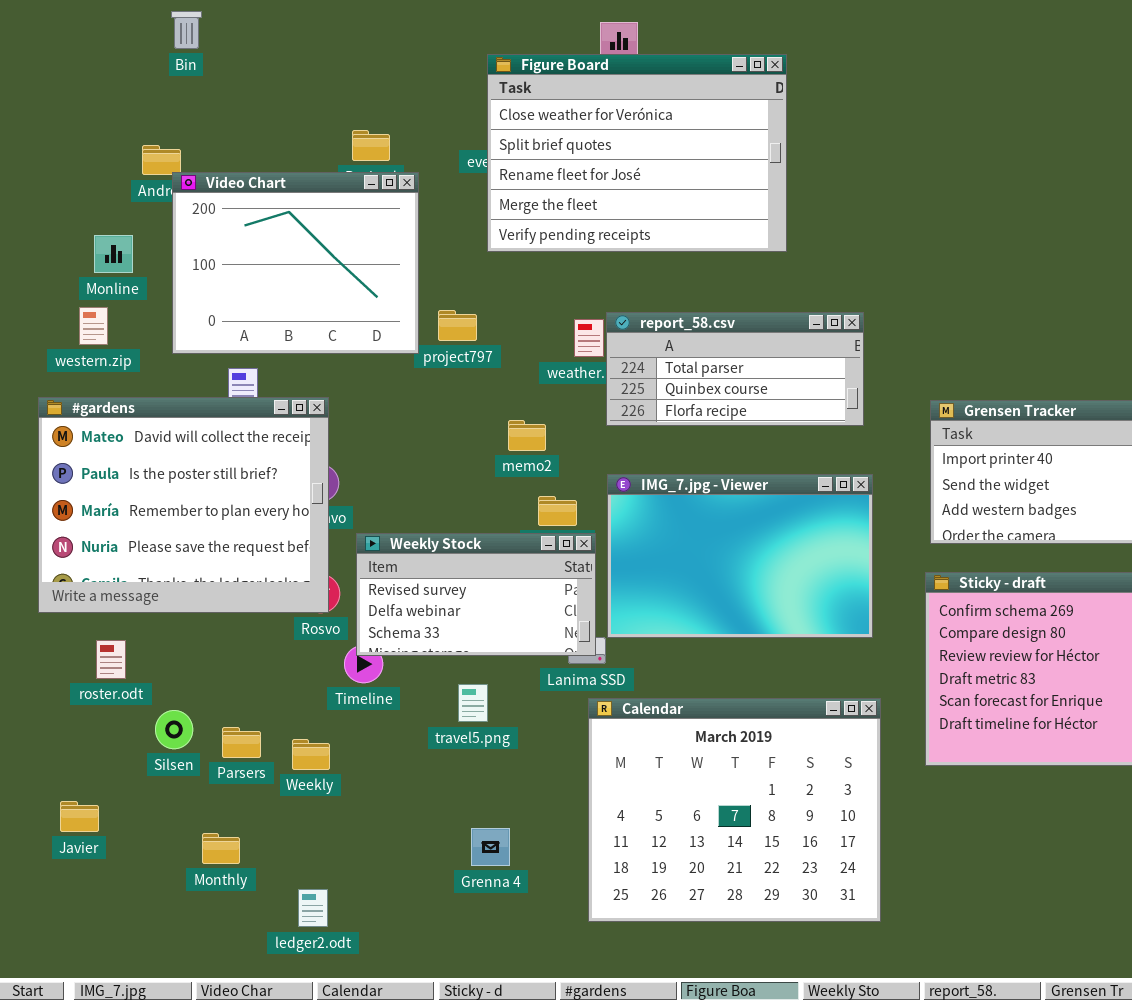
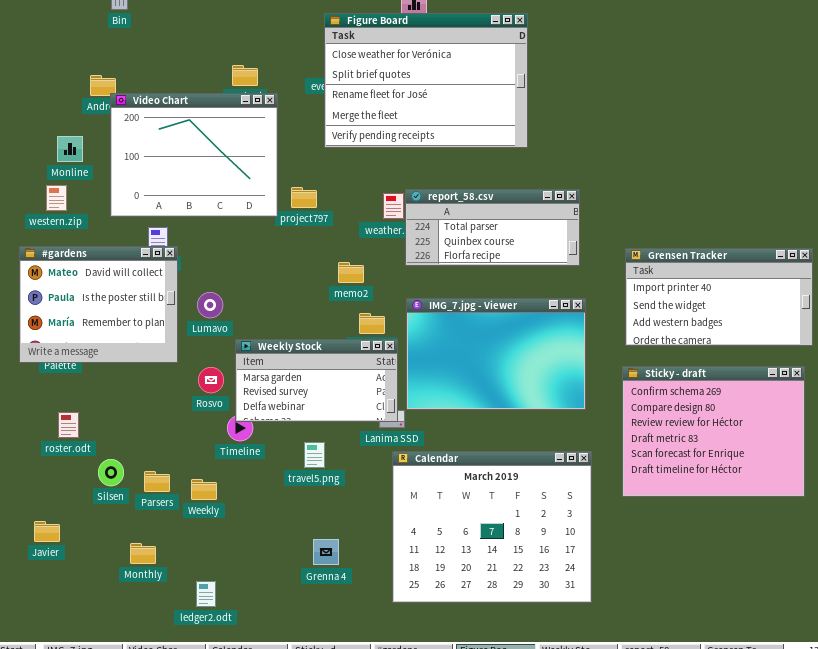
#gardens: [38,397,329,613] -> [19,246,178,363], resized
Weekly Stock: [356,533,596,656] -> [235,339,398,422], scrolled up 1 row

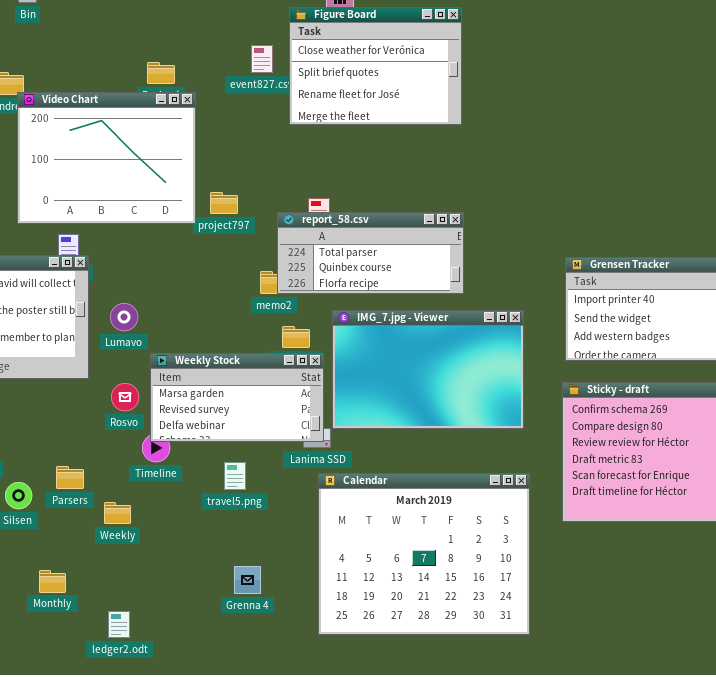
Figure Board: [324,13,528,148] -> [289,7,462,125], resized
report_58.csv: [405,189,580,266] -> [277,212,464,294], moved
Parsers: [144,471,170,492] -> [56,466,84,489], moved

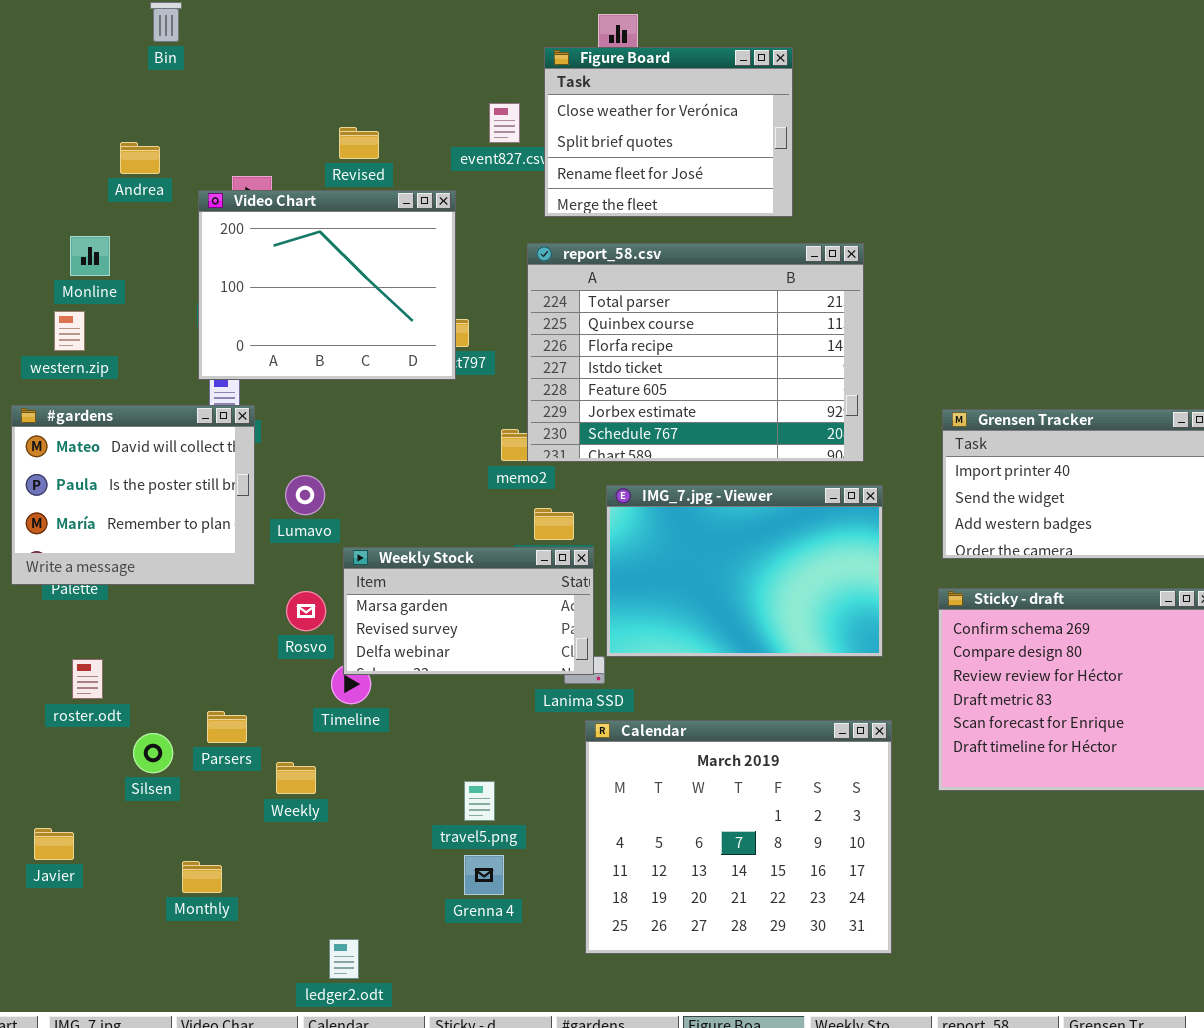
Video Chart: [17,92,196,224] -> [198,190,456,380], moved
report_58.csv: [277,212,464,294] -> [527,243,864,462], resized
travel5.png: [224,462,246,490] -> [464,781,495,821], moved
ledger2.odt: [108,611,130,638] -> [329,939,359,979], moved

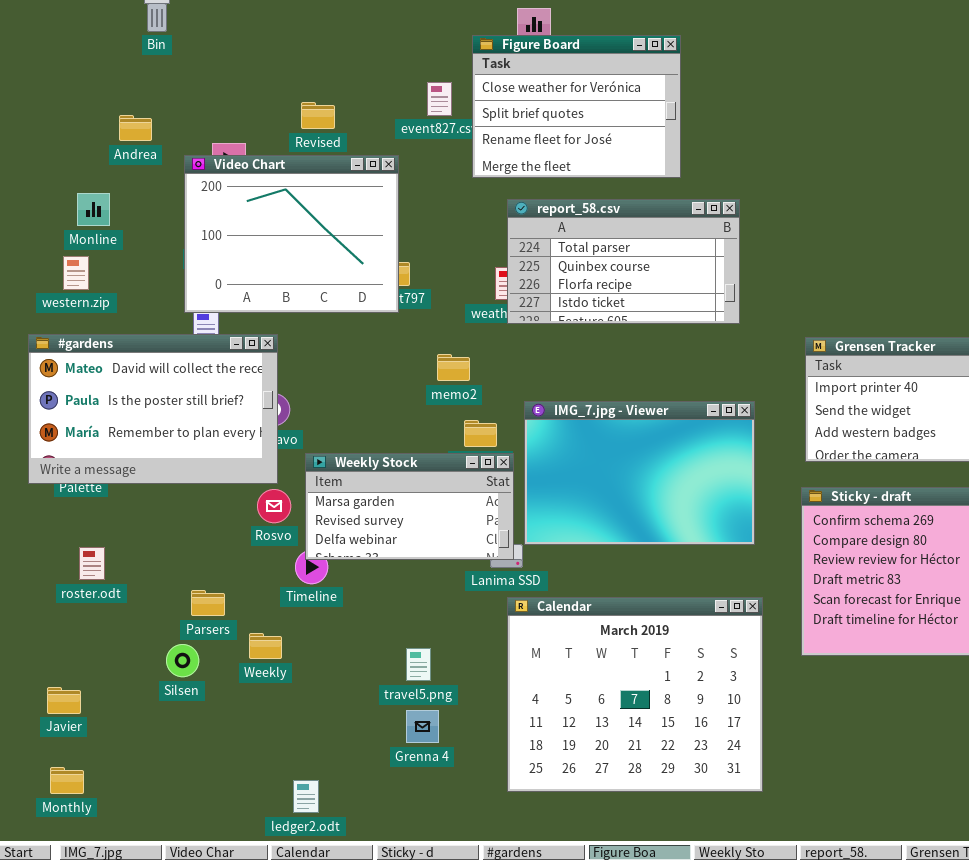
report_58.csv: [527,243,864,462] -> [507,199,740,324], resized
#gardens: [11,405,255,585] -> [28,334,278,484], resized
Silsen: [133,733,173,773] -> [166,644,199,677], moved
Monthly: [182,861,222,893] -> [50,767,84,794], moved

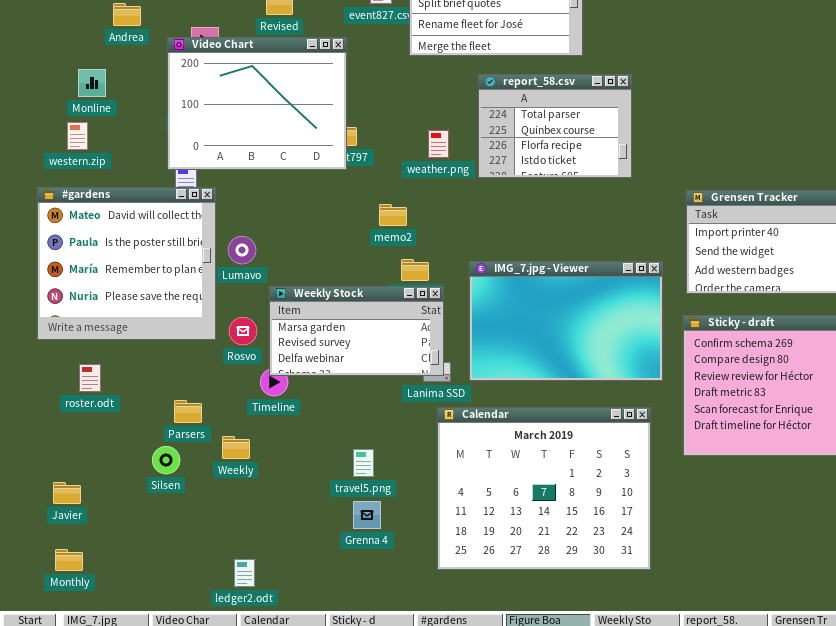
report_58.csv: [507,199,740,324] -> [478,74,632,178], resized
#gardens: [28,334,278,484] -> [37,187,216,340], resized
IMG_7.jpg - Viewer: [524,401,755,545] -> [469,261,663,381], moved
ledger2.odt: [293,780,319,813] -> [234,559,255,587], moved

